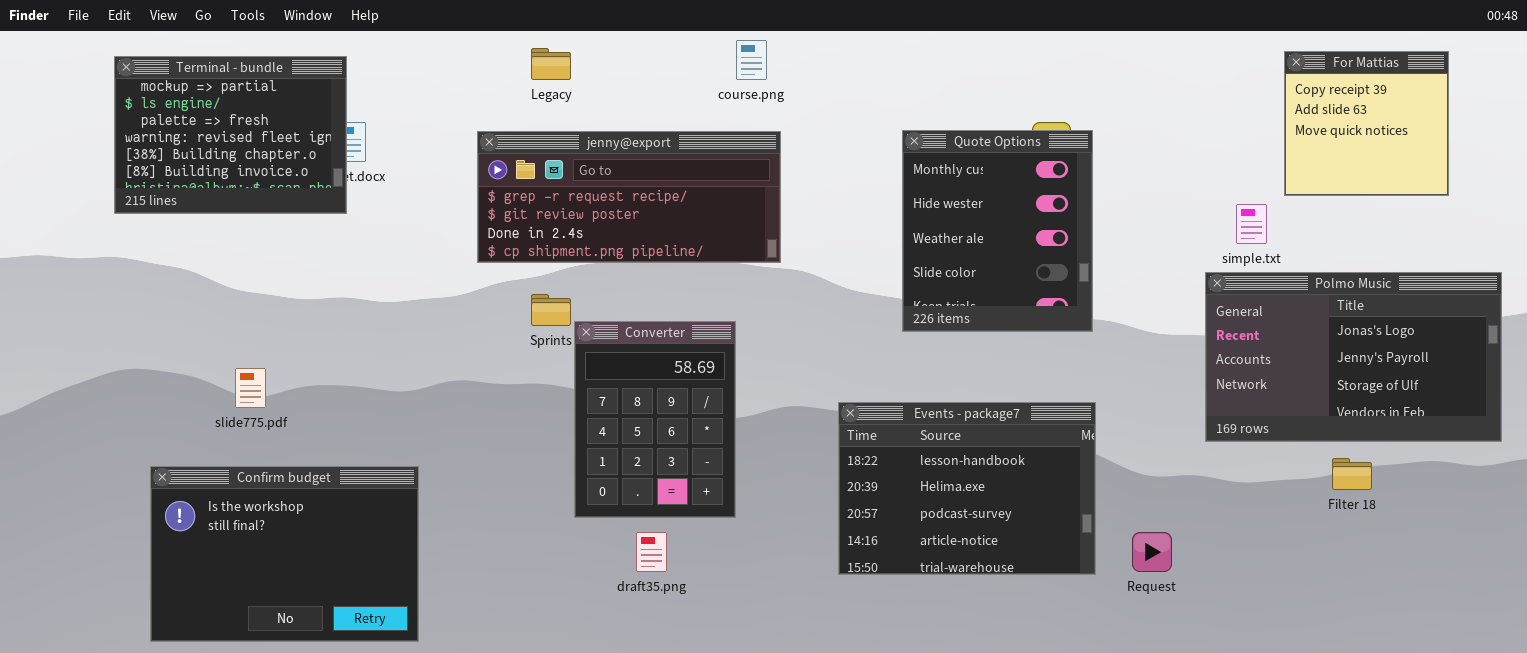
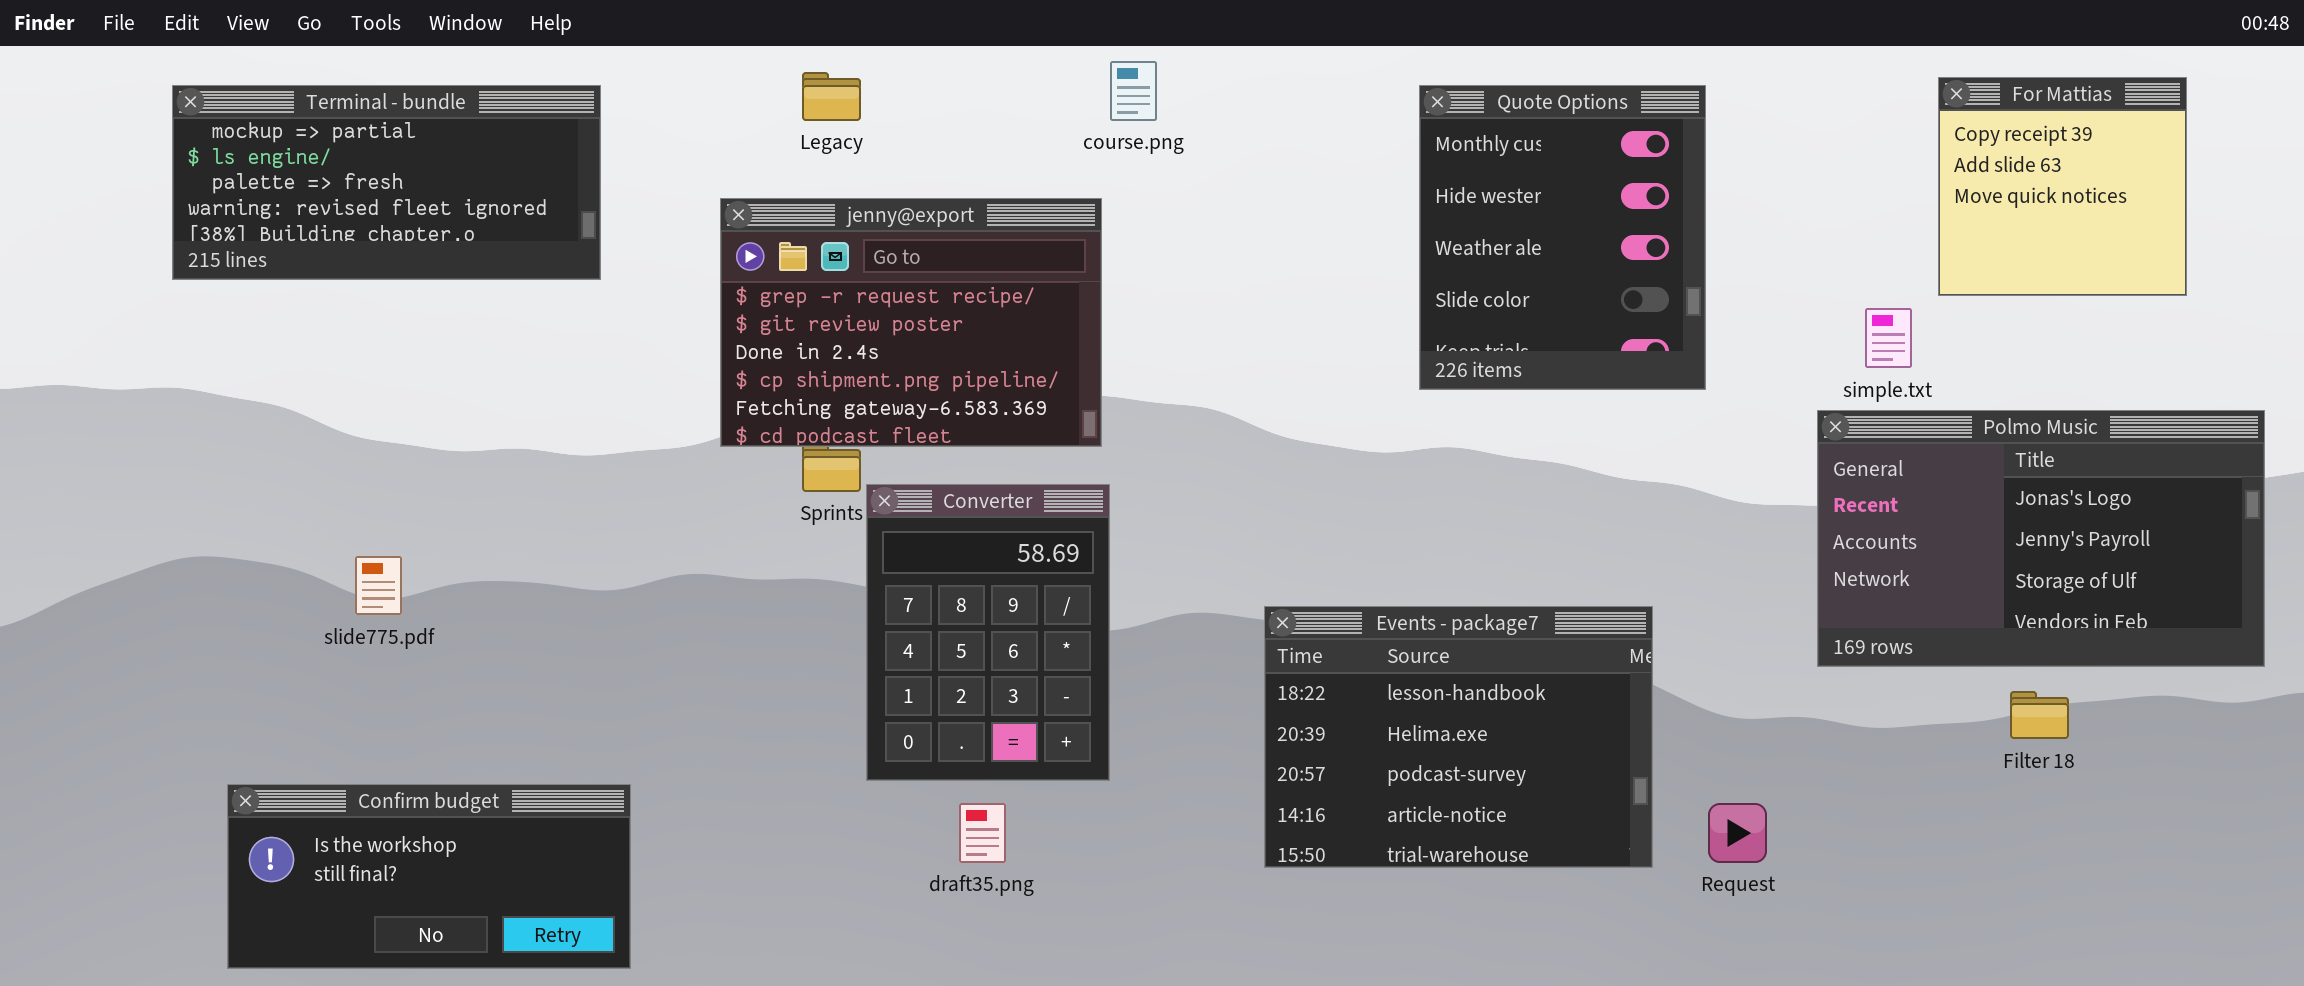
Terminal - bundle: [114,56,347,214] -> [172,85,601,280], resized
Quote Options: [902,130,1093,332] -> [1419,85,1706,390], moved
jenny@export: [477,131,781,263] -> [720,198,1102,447], resized
Confirm budget: [150,466,419,642] -> [227,784,631,969], resized

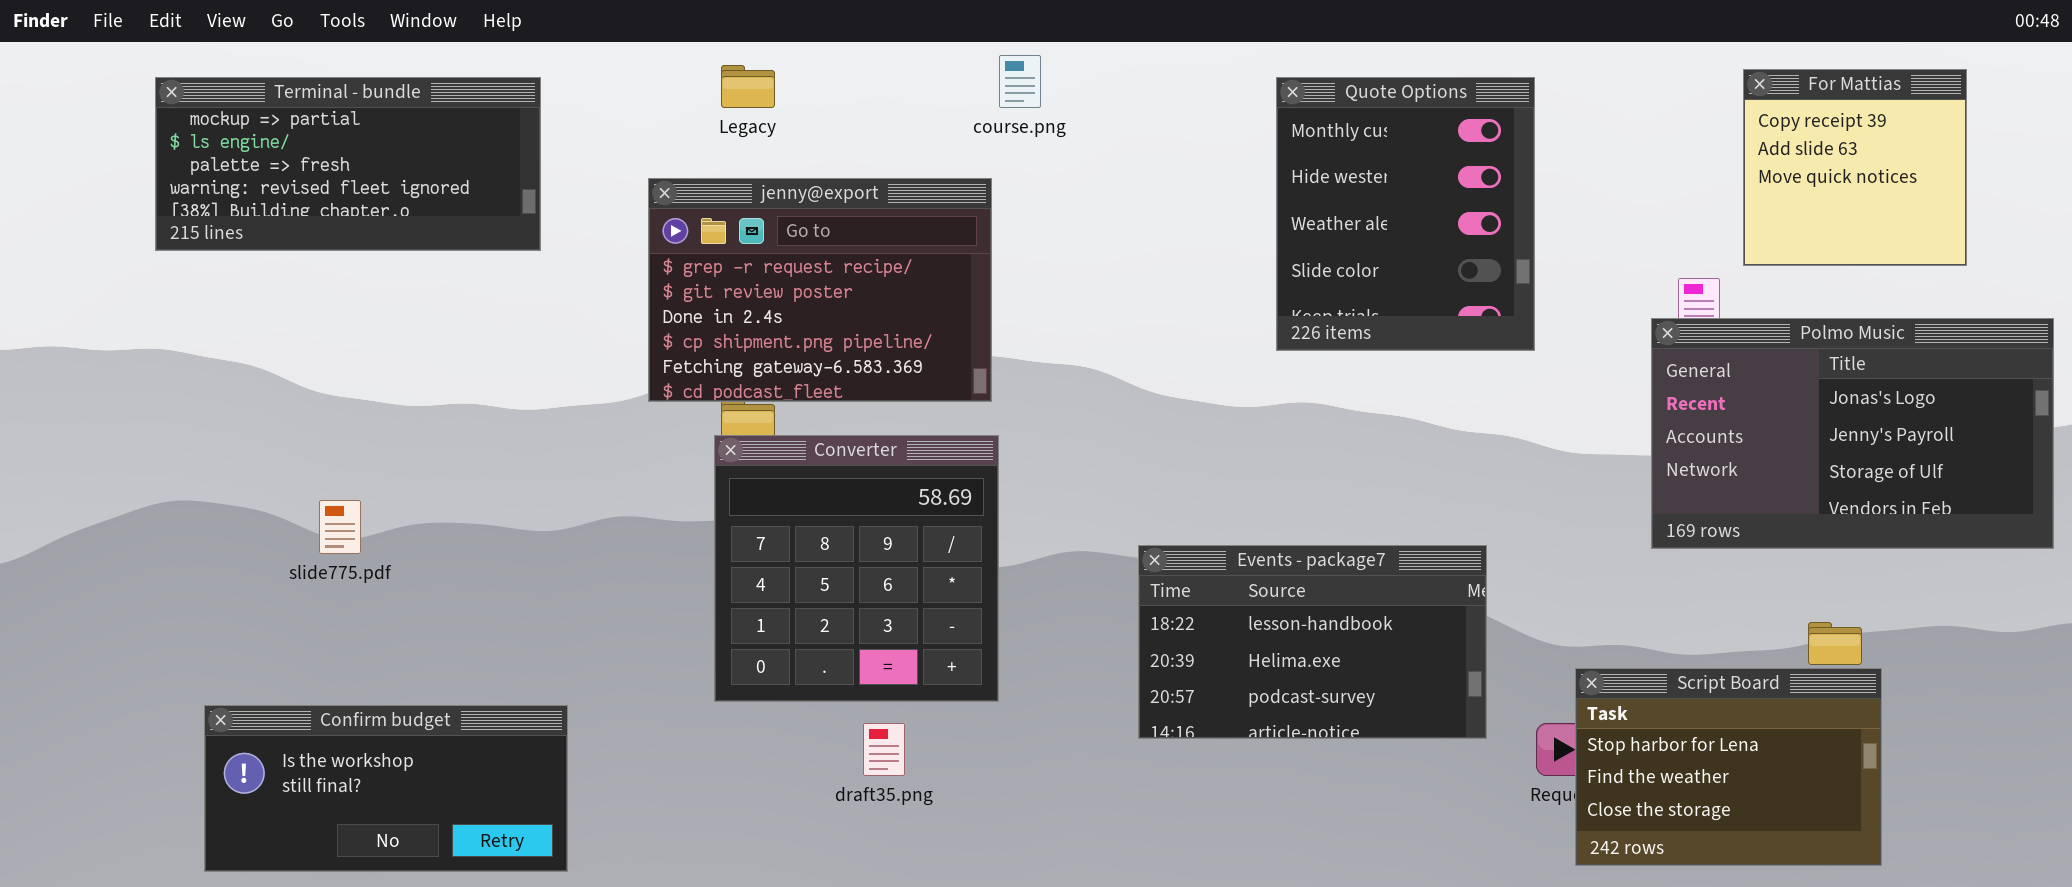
Polmo Music: [1817,410,2265,667] -> [1651,318,2054,549], moved
Converter: [866,484,1110,781] -> [714,435,999,702], resized
Events - package7: [1264,606,1653,868] -> [1138,545,1487,739], resized
Script Board: none -> [1575,668,1882,866], opened

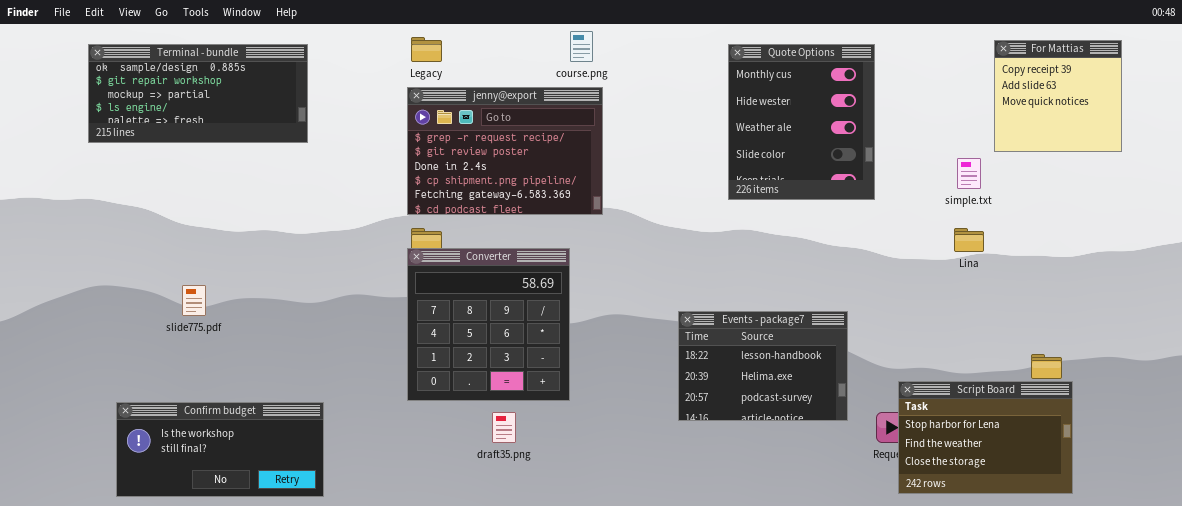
Terminal - bundle: [155,77,541,251] -> [88,44,308,143], scrolled up 2 rows
jenny@export: [648,178,992,402] -> [407,87,603,215], moved
Polmo Music: [1651,318,2054,549] -> none, closed
Events - package7: [1138,545,1487,739] -> [678,311,848,421], resized

